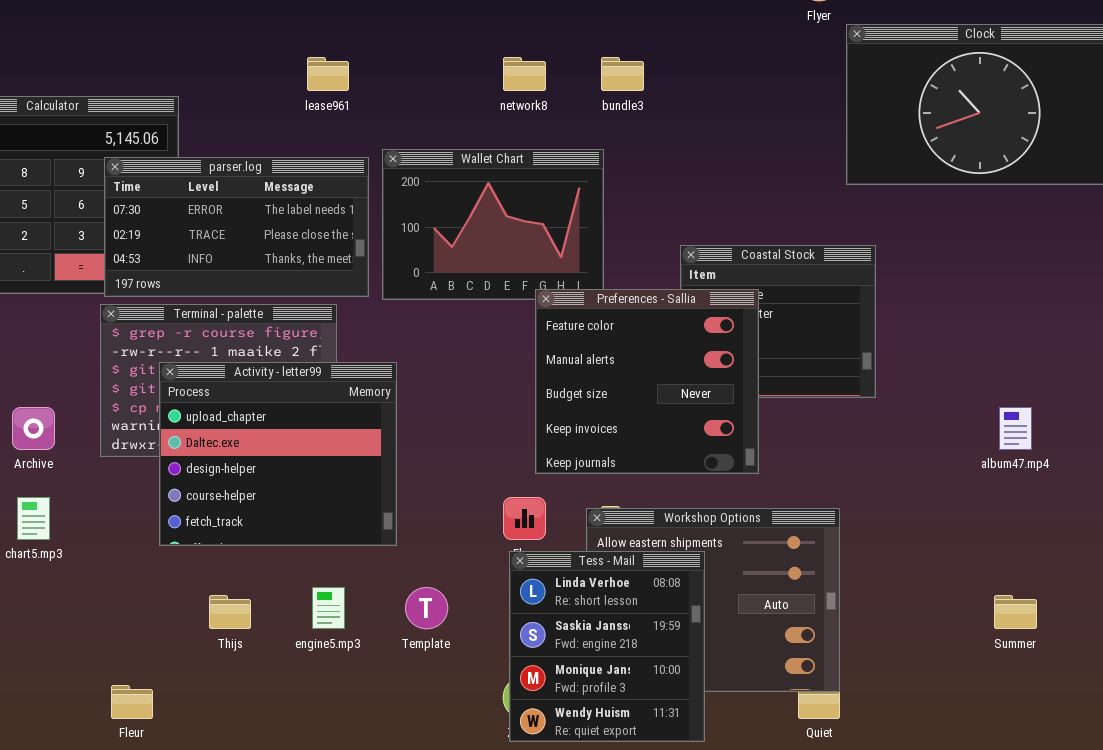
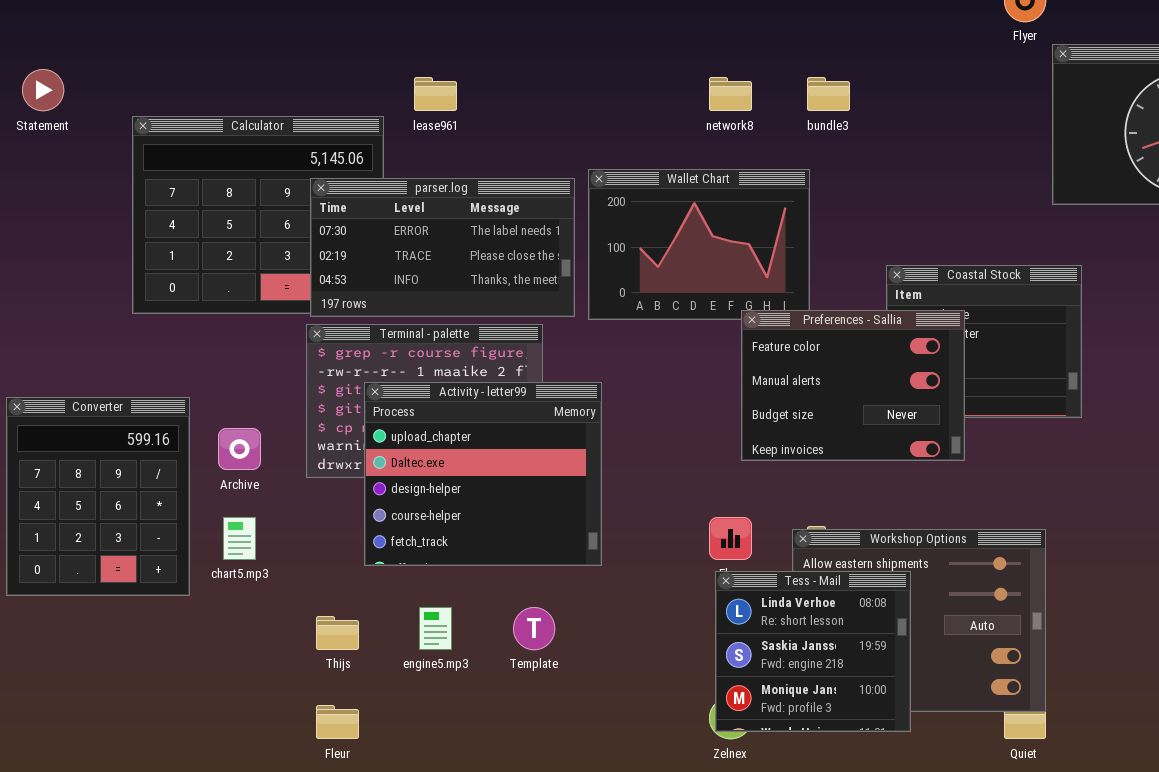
lease961: [307,57,349,91] -> [414,77,457,111], moved
Preferences - Sallia: [535,289,759,474] -> [741,310,965,461], resized
Tess - Mail: [509,551,705,742] -> [715,571,911,732], resized
engine5.mp3: [312,587,345,629] -> [419,607,452,650], moved
Template: [405,587,448,629] -> [513,607,555,650], moved
Thijs: [209,595,251,629] -> [316,616,359,650], moved

